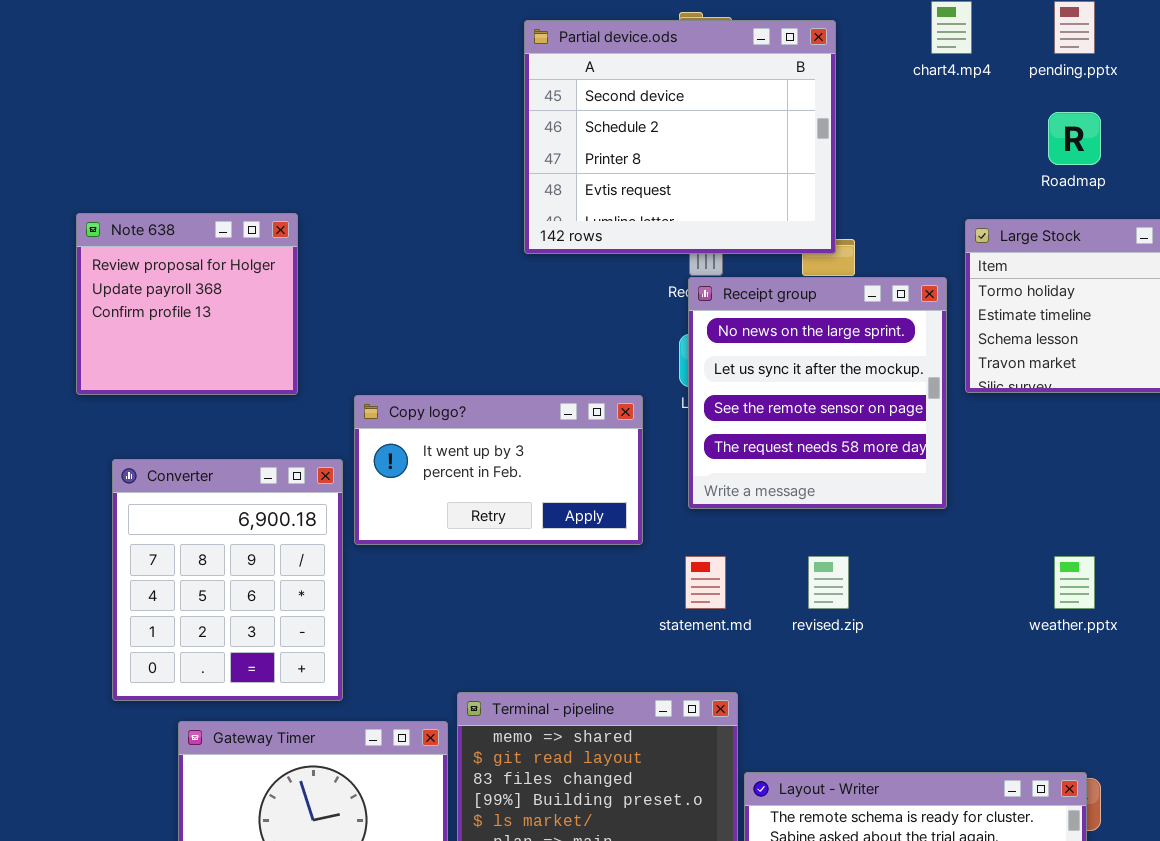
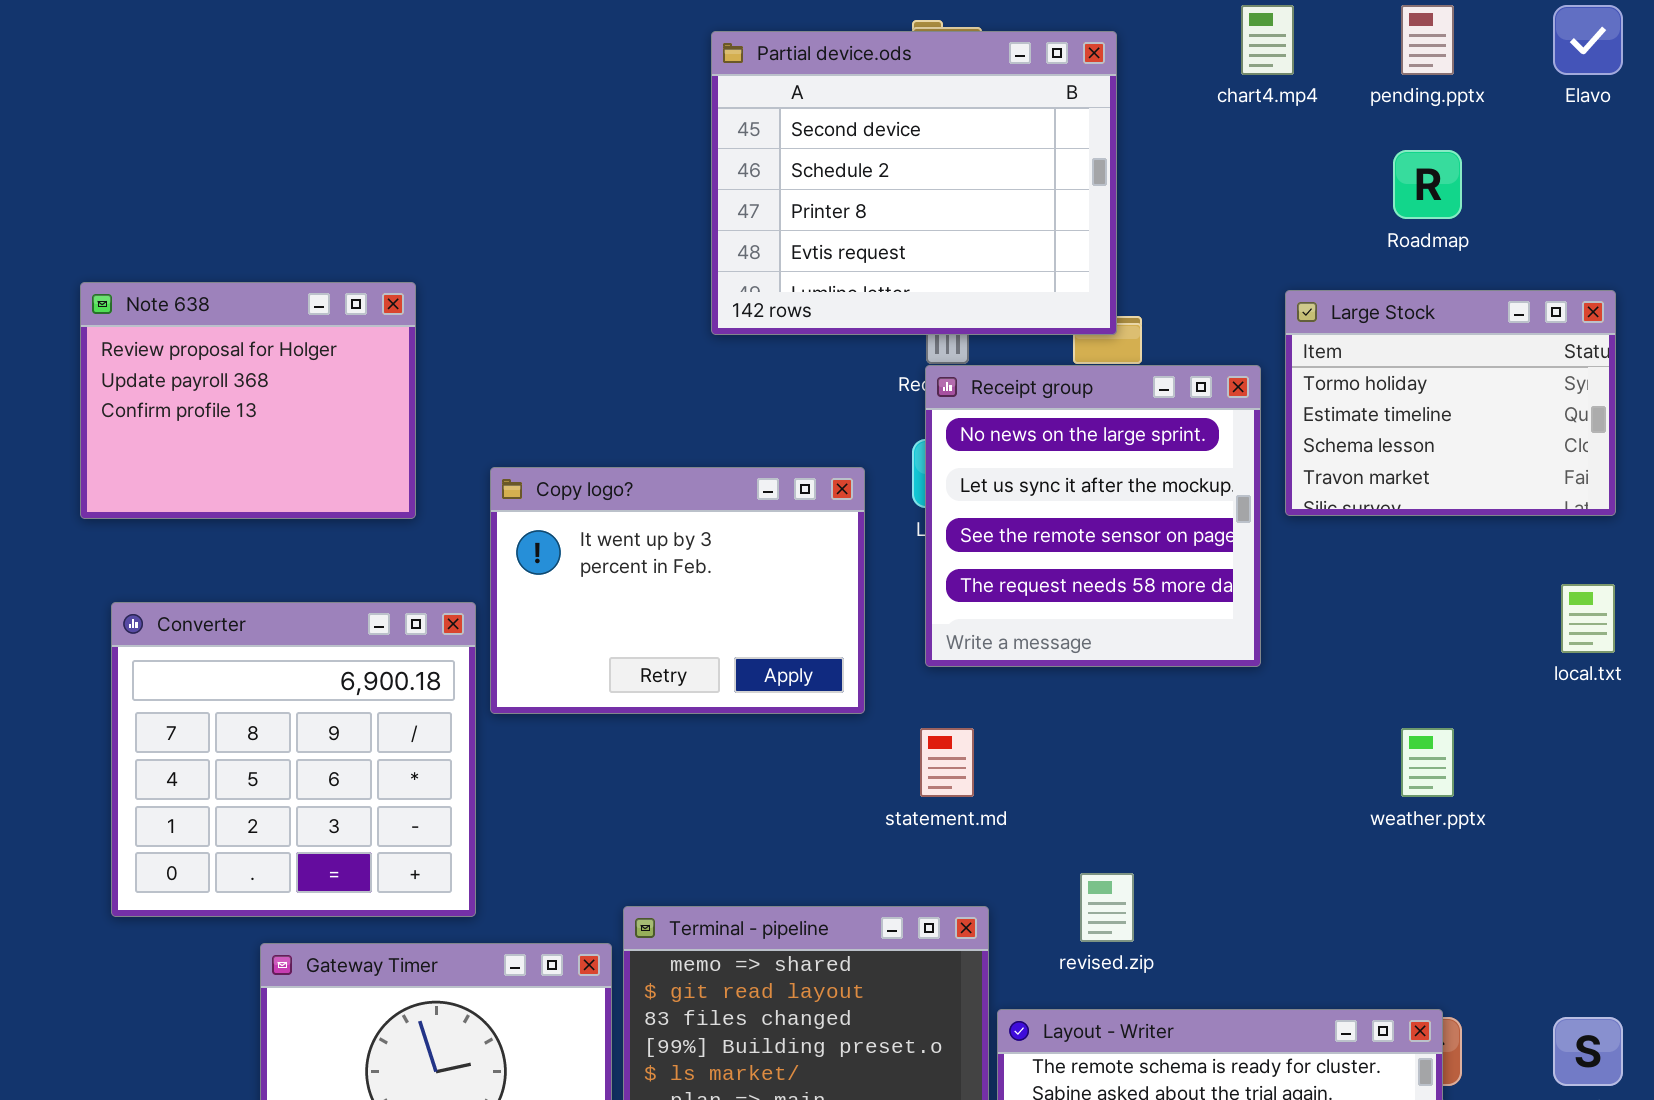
Note 638: [76,213,298,395] -> [80,282,416,519], resized
Copy logo?: [354,395,643,545] -> [490,467,865,714], resized
Converter: [112,459,343,701] -> [111,602,476,917], resized
revised.zip: [808,556,849,609] -> [1080,873,1134,942], moved

